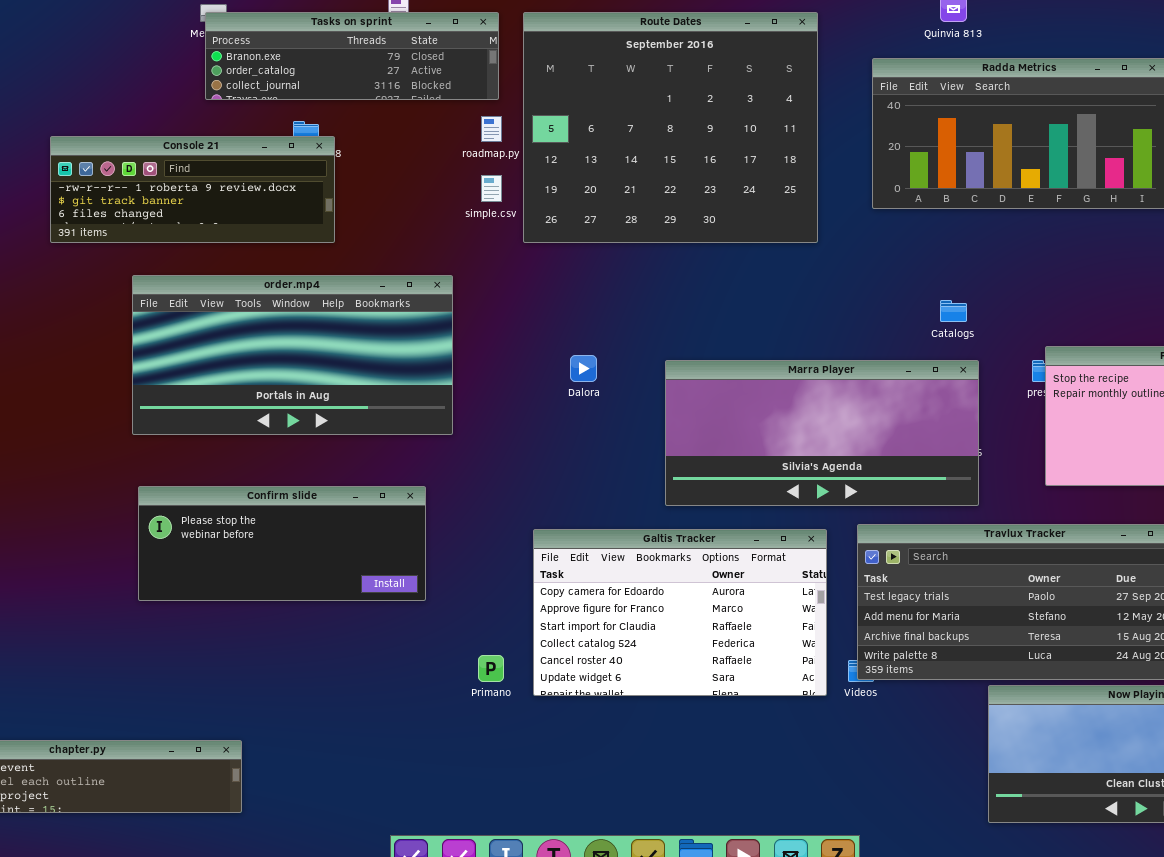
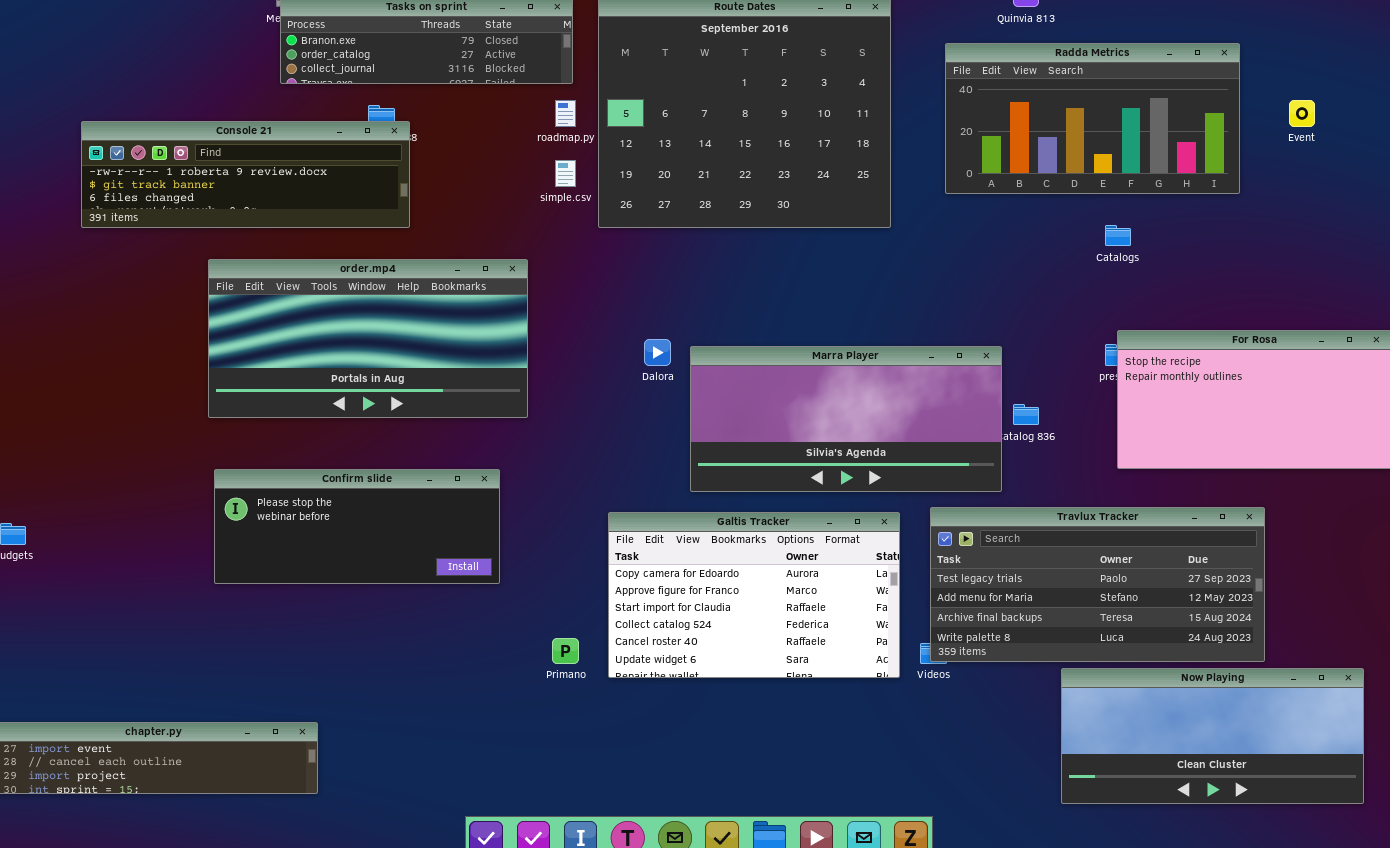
Console 21: [50,136,335,243] -> [81,121,410,228], resized
Catalogs: [940,300,967,322] -> [1105,225,1131,246], moved
Marra Player: [665,360,979,506] -> [690,346,1002,492], moved

